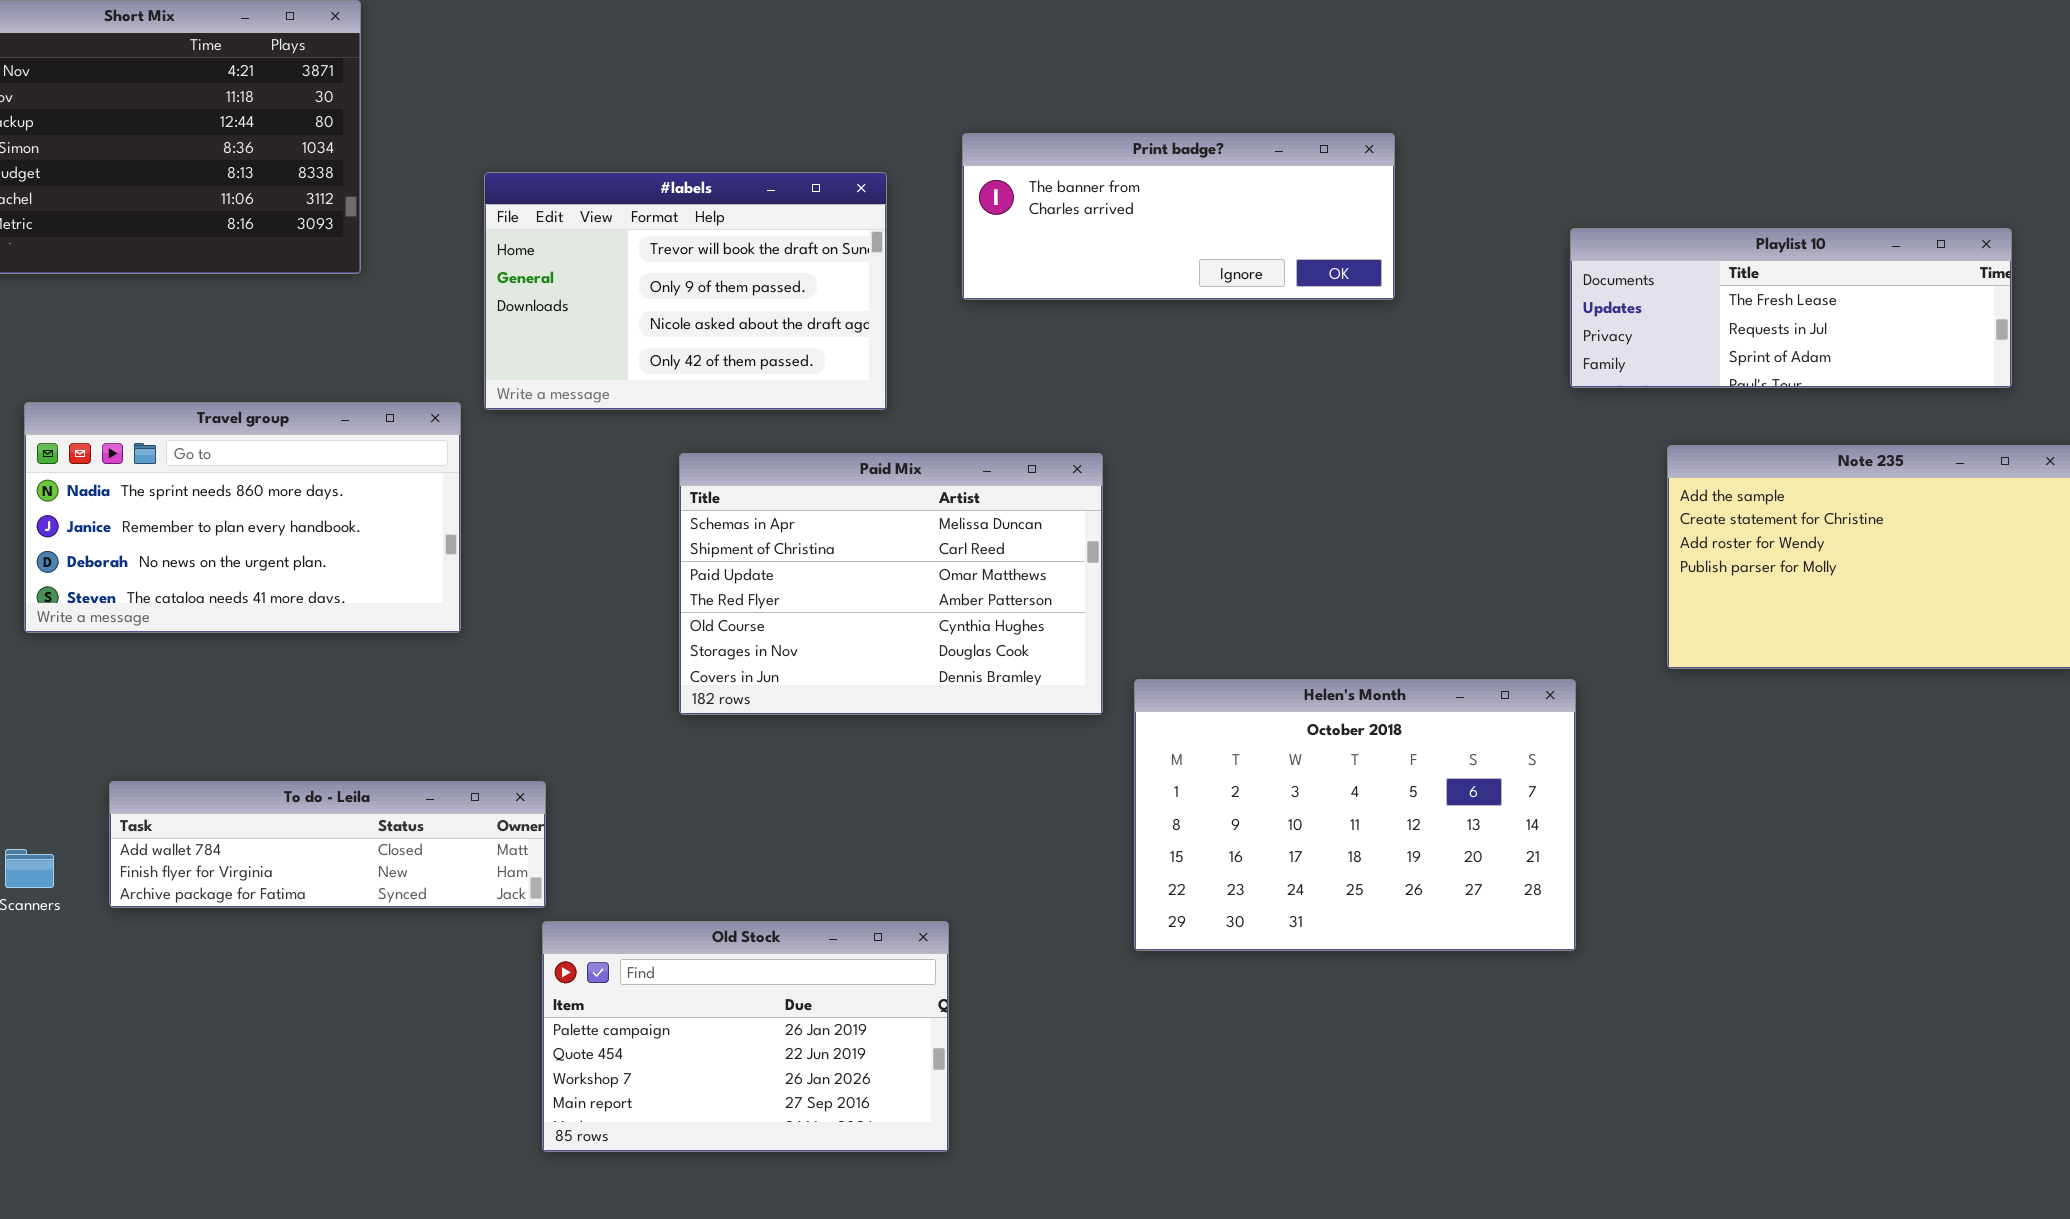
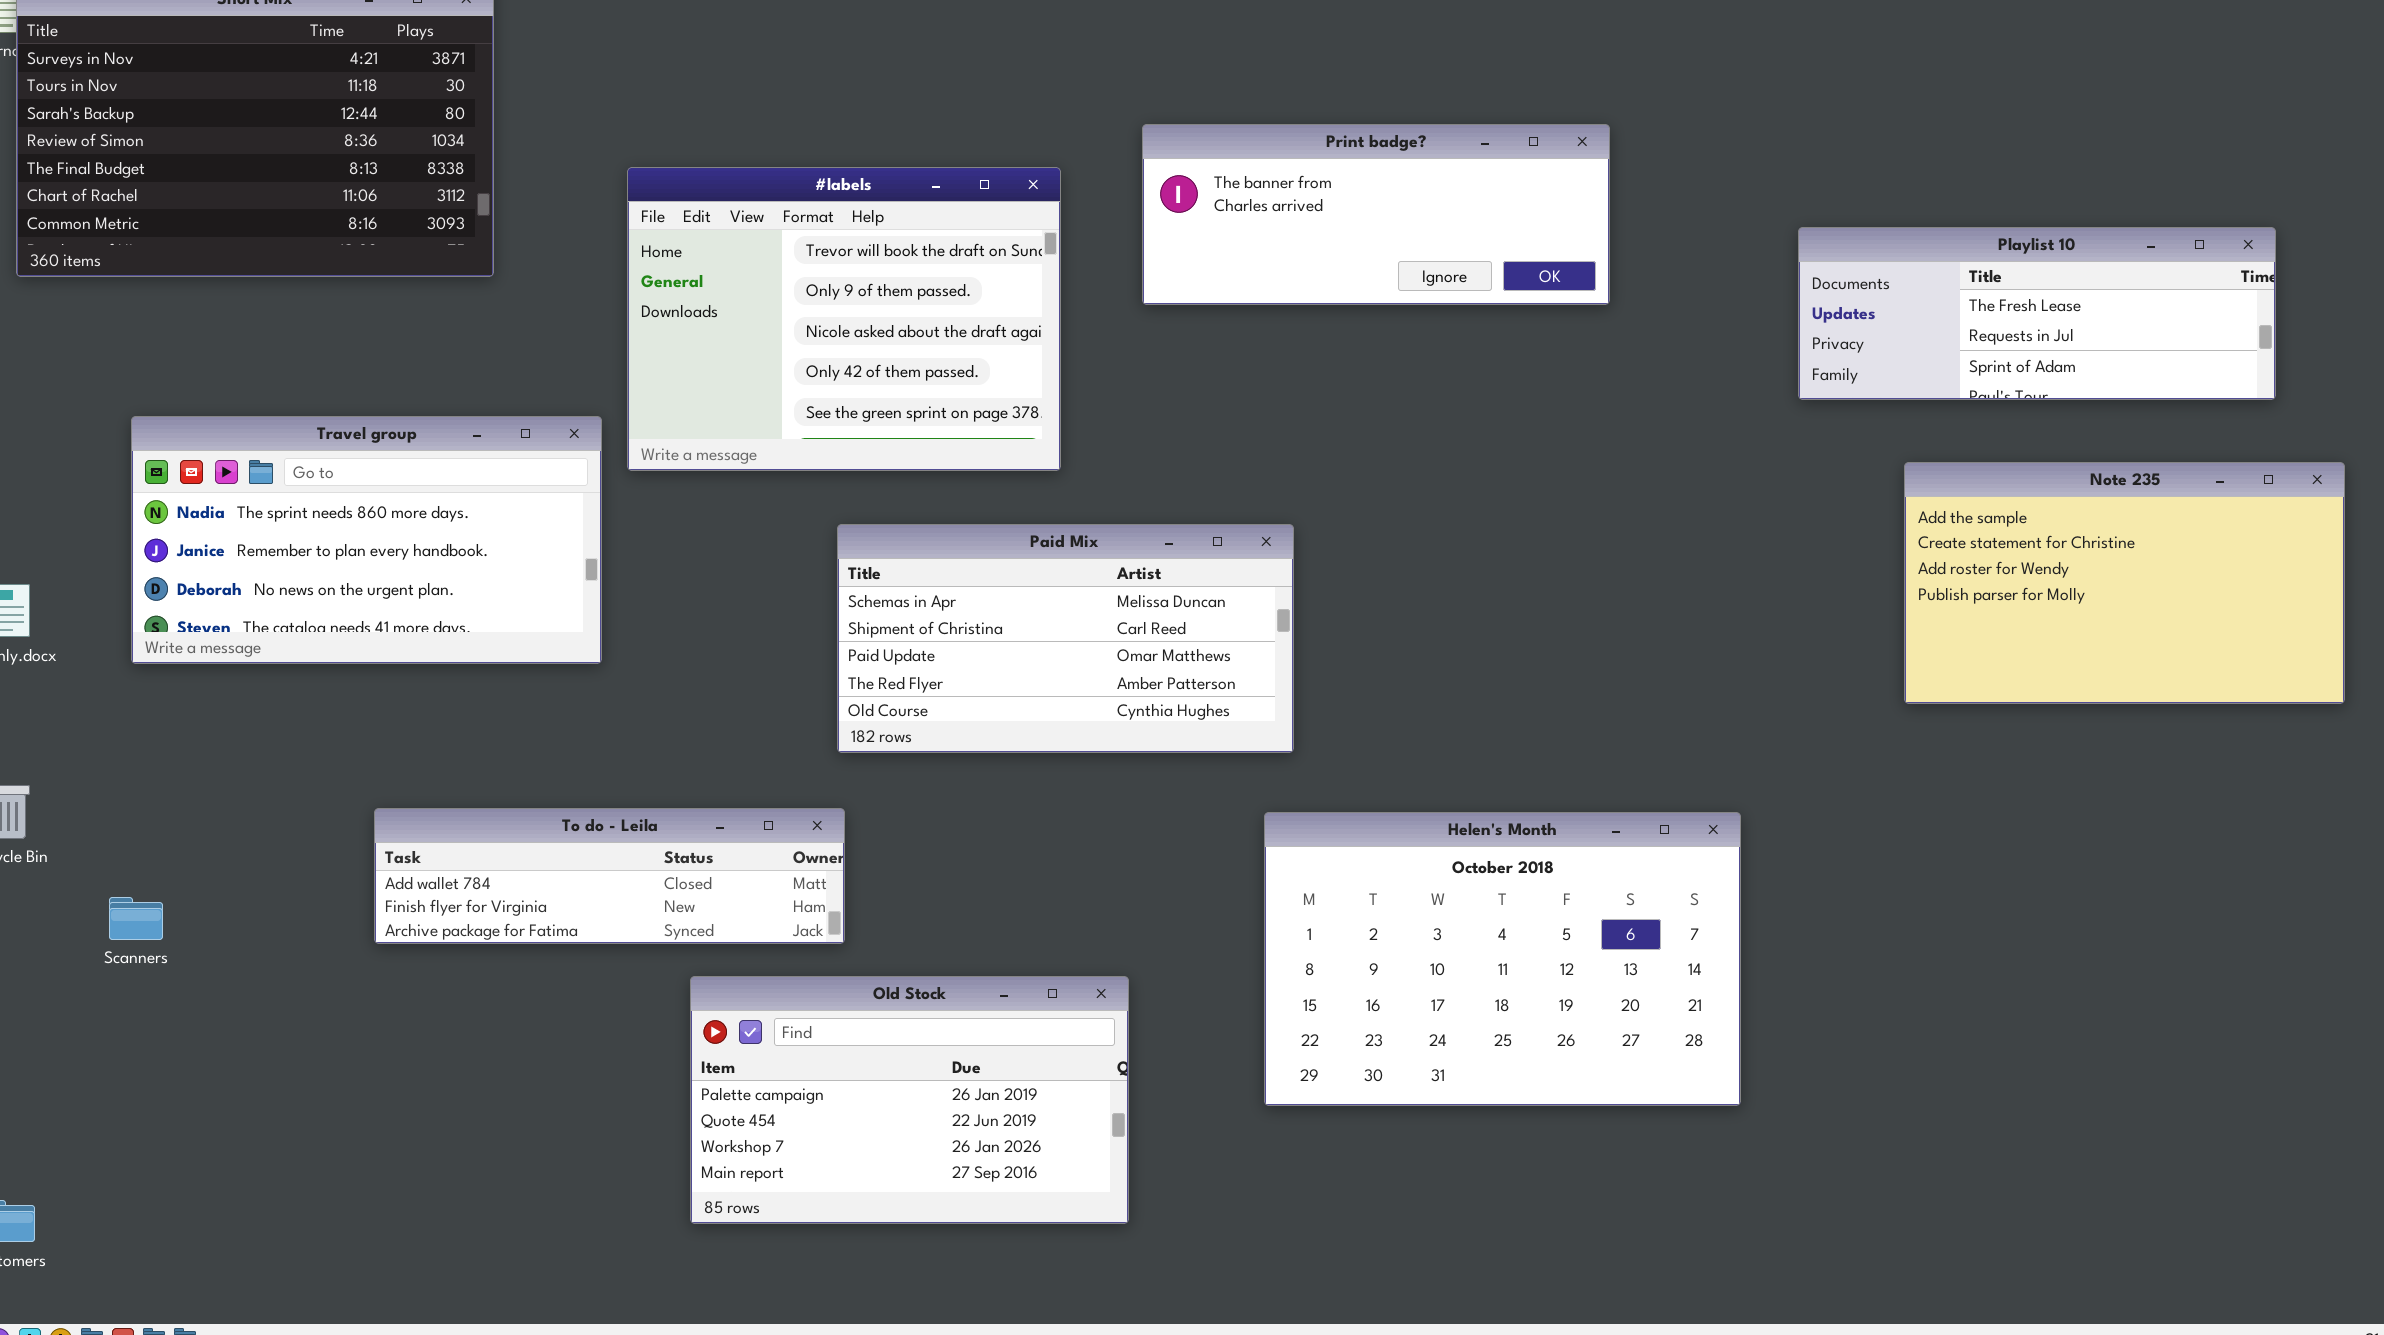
#labels: [484,172,887,410] -> [627,167,1061,471], resized
Paid Mix: [679,453,1103,715] -> [837,524,1294,753], resized
Helen's Month: [1134,679,1576,951] -> [1264,812,1741,1106], moved
To do - Leila: [109,781,546,908] -> [374,808,845,944], moved

